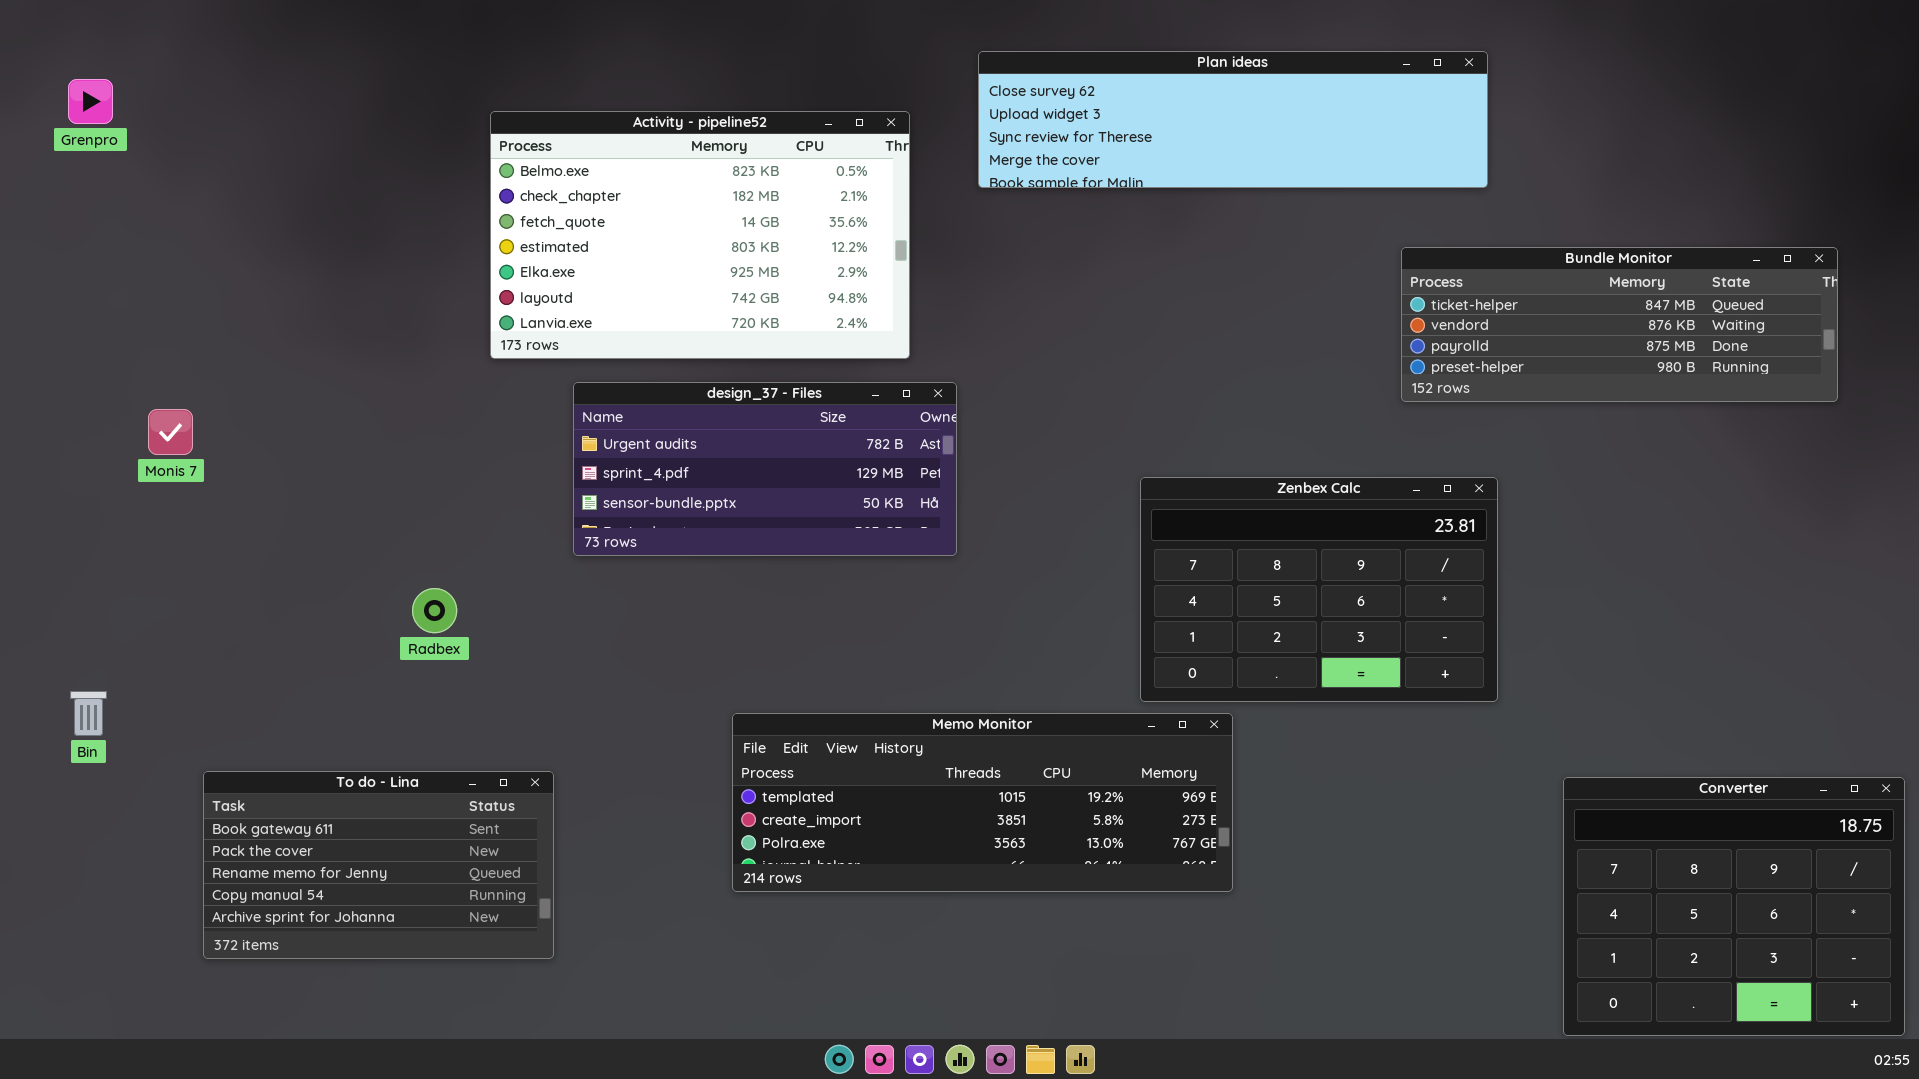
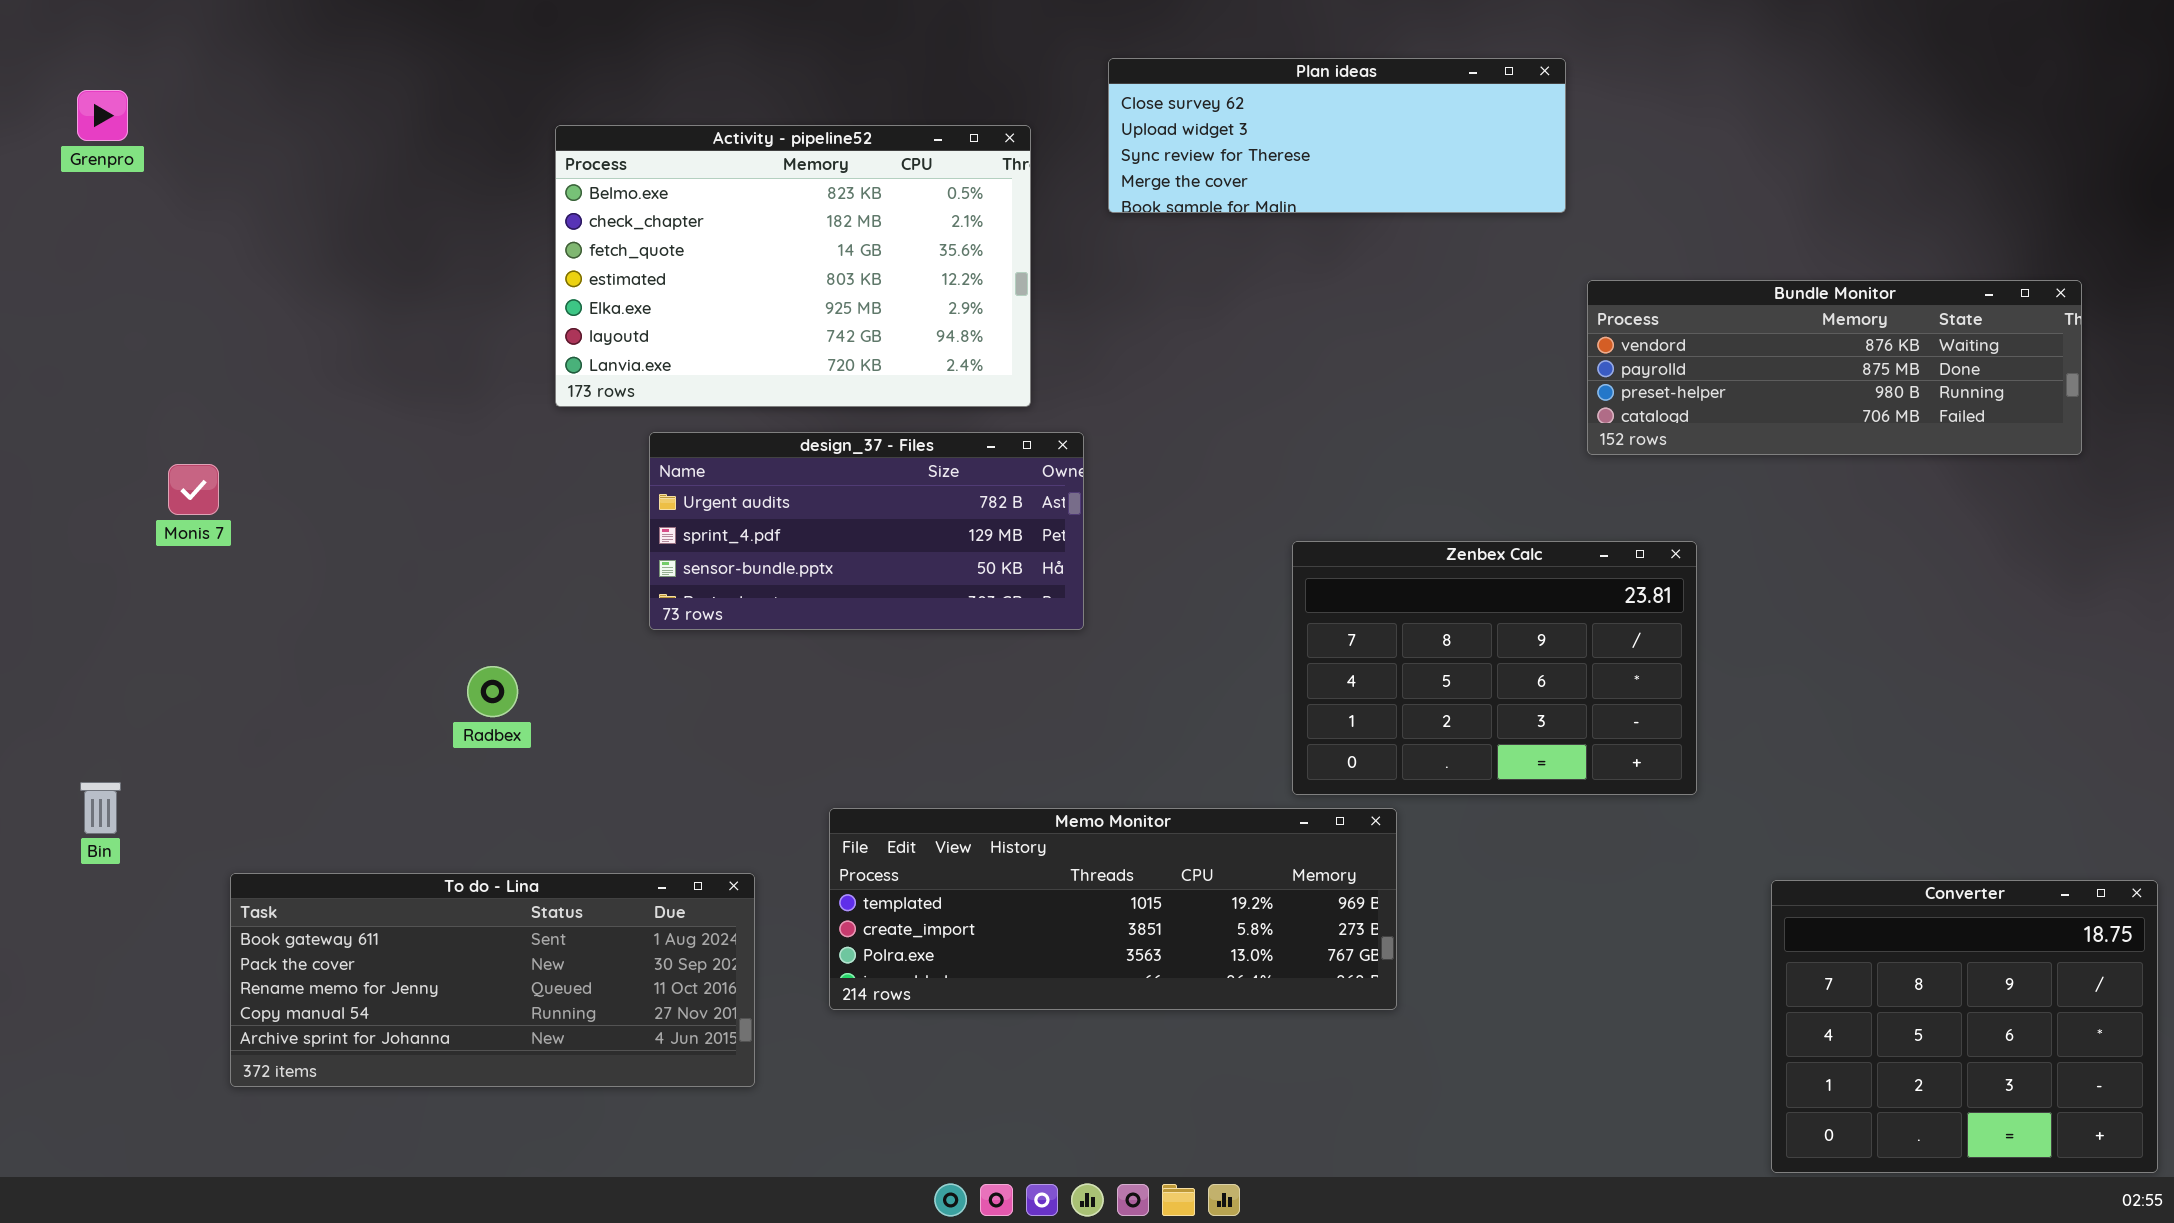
Plan ideas: [978,51,1488,188] -> [1108,58,1566,213], resized
Bundle Monitor: [1401,247,1838,402] -> [1587,280,2082,455], scrolled down 1 row
To do - Lina: [203,771,554,959] -> [230,873,755,1087], resized

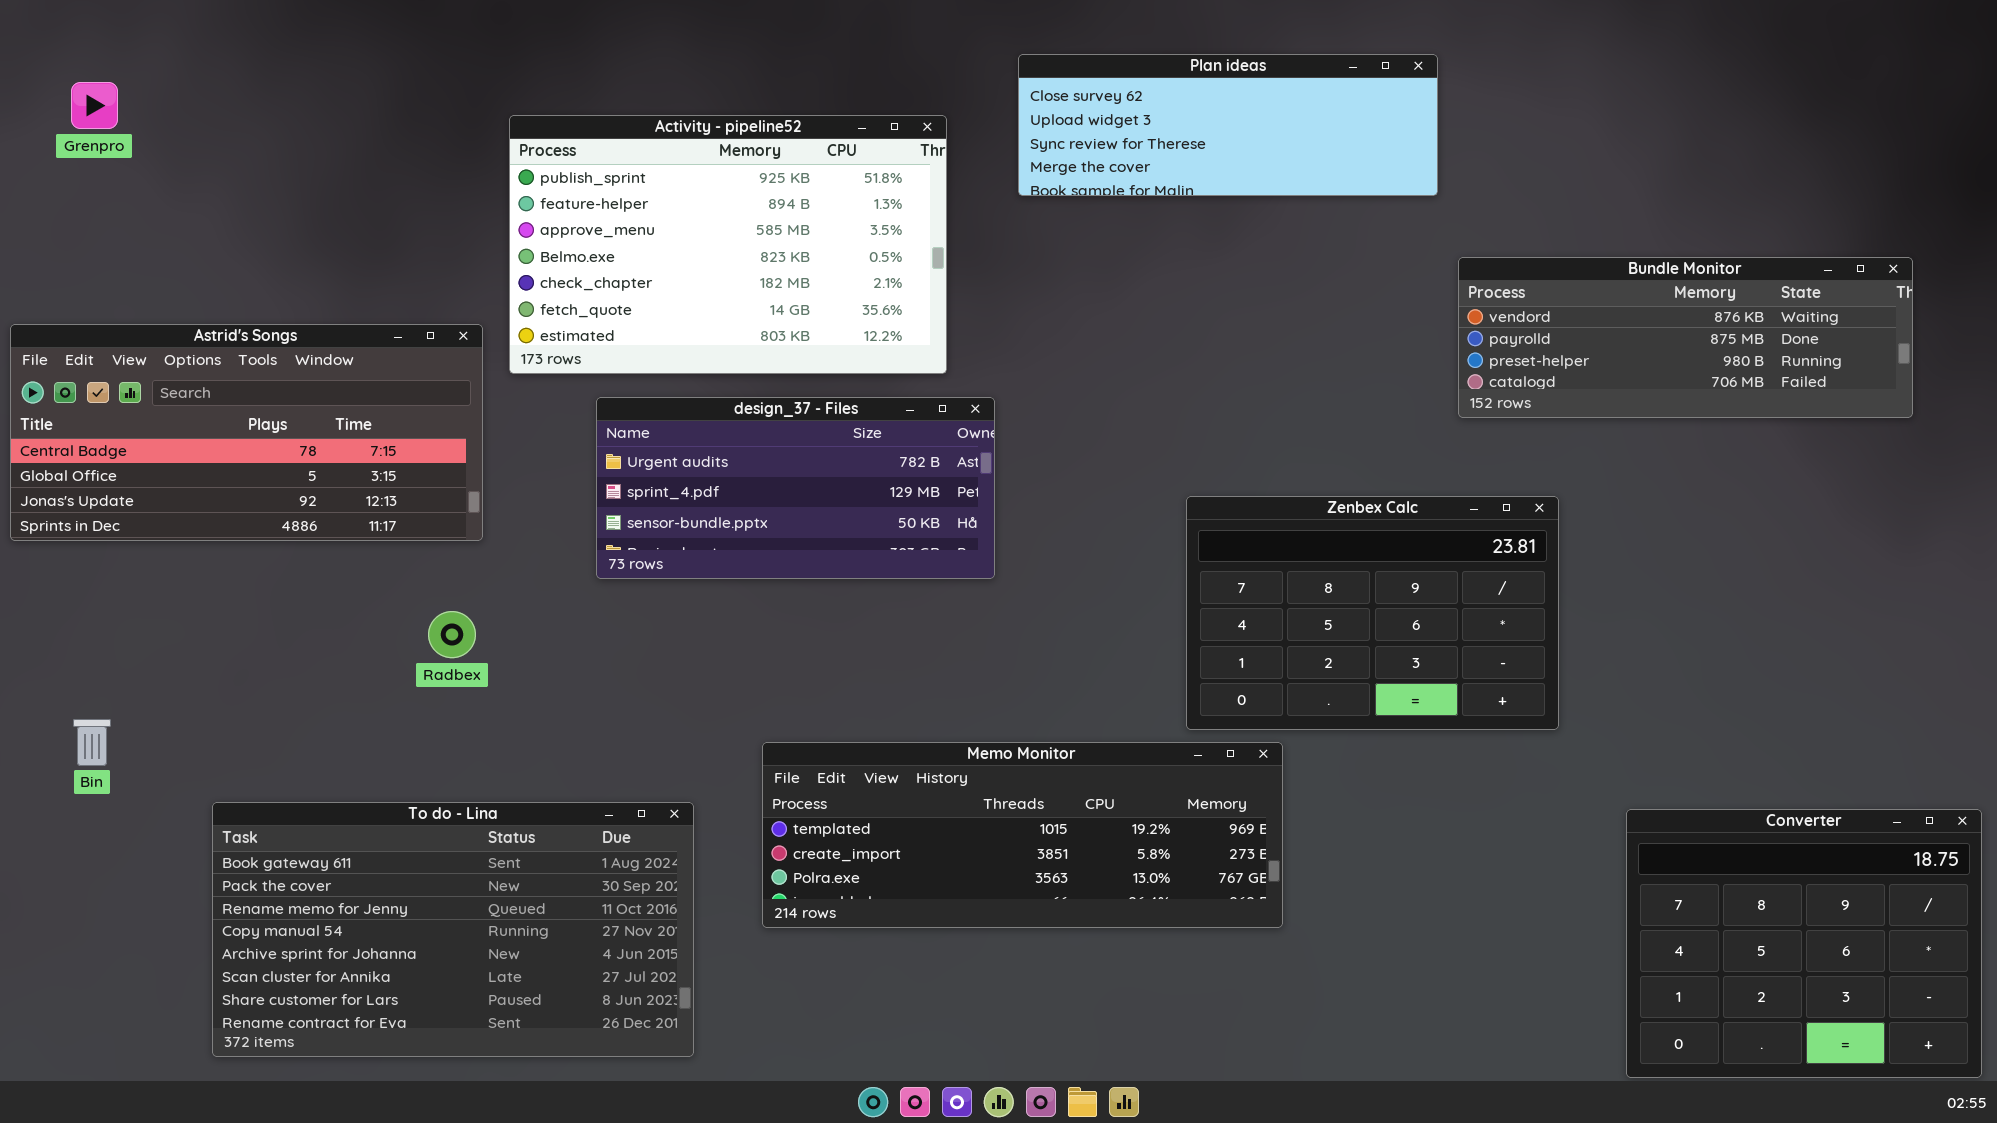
Activity - pipeline52: [555,125,1031,407] -> [509,115,947,374], scrolled up 3 rows
Astrid's Songs: none -> [10,324,483,541], opened
To do - Lina: [230,873,755,1087] -> [212,802,694,1057], resized

